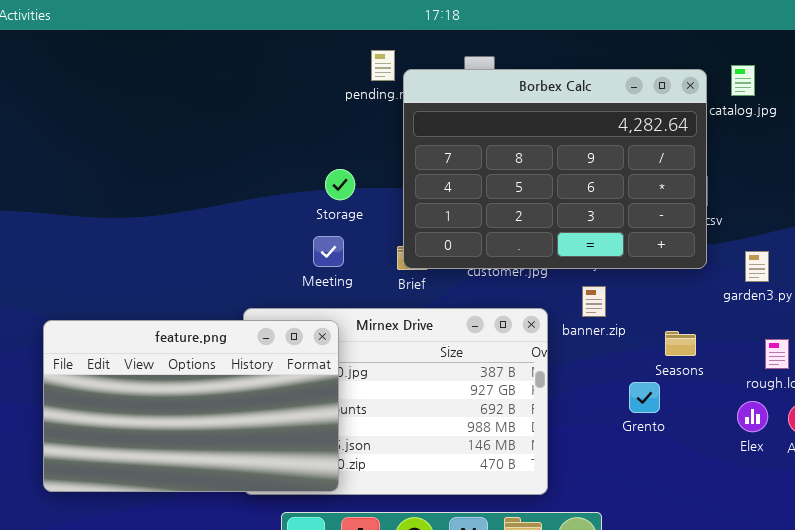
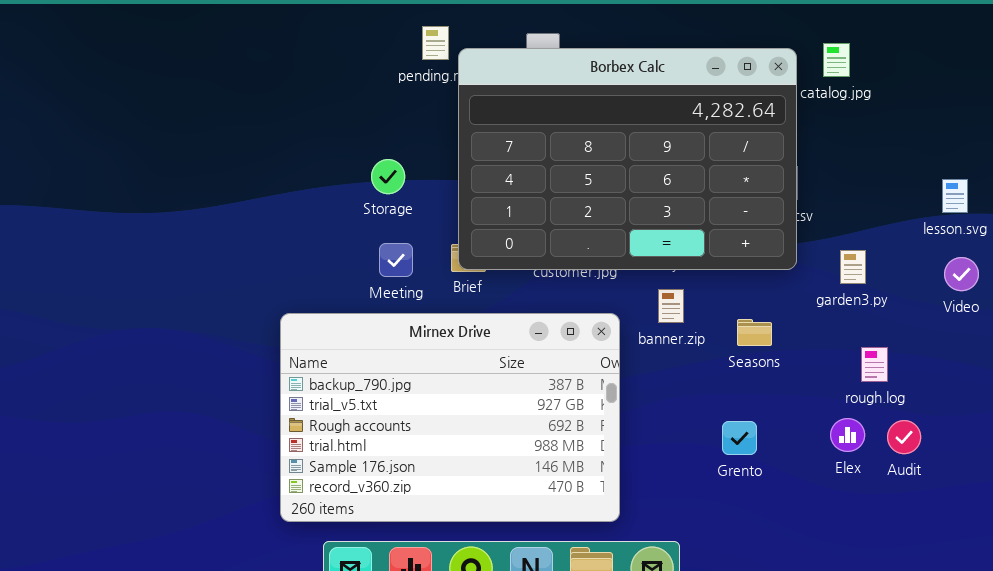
Meeting: [313,236,344,267] -> [379,243,413,277], moved
feature.png: [43,320,339,492] -> none, closed
Seasons: [665,331,696,356] -> [737,319,772,346], moved
Grento: [629,382,660,413] -> [722,421,757,455], moved

